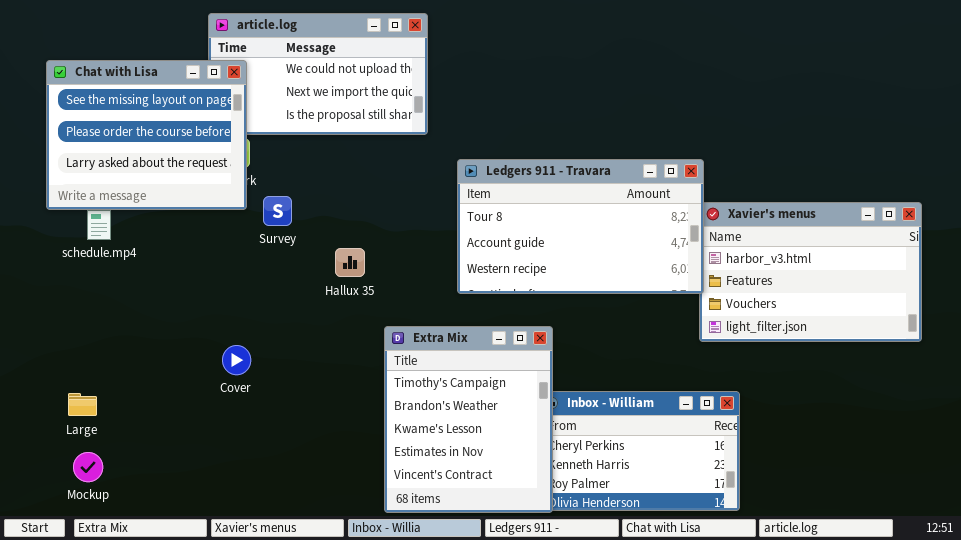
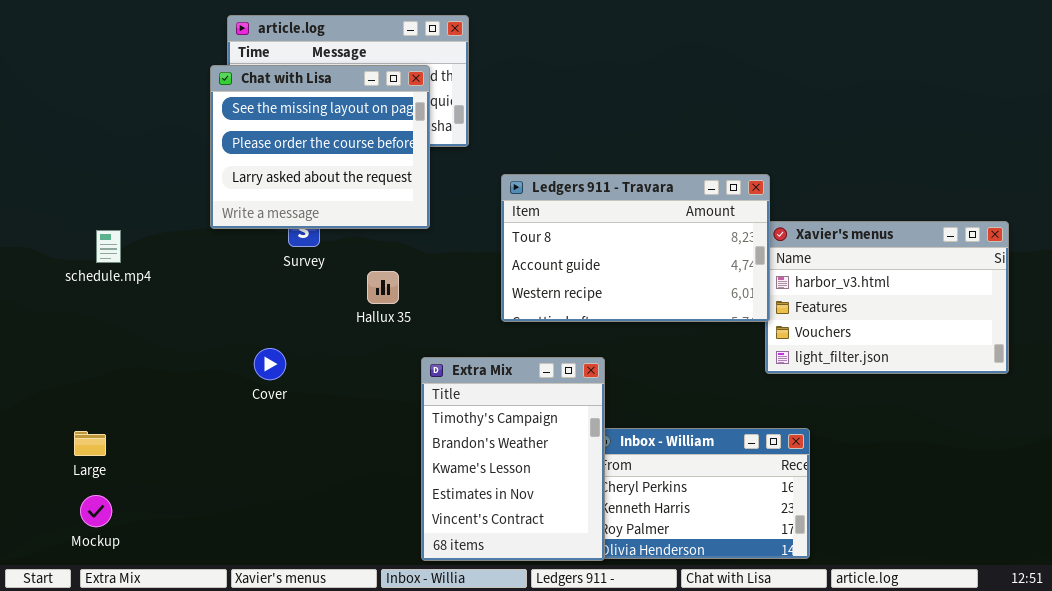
Chat with Lisa: [46,60,247,210] -> [210,65,430,229], moved
Cover: [222,345,251,375] -> [254,348,286,380], moved

